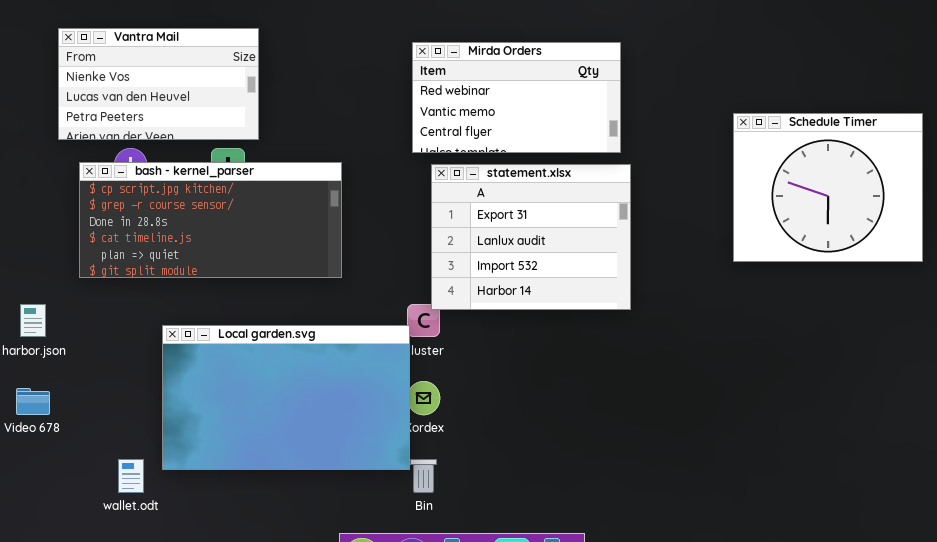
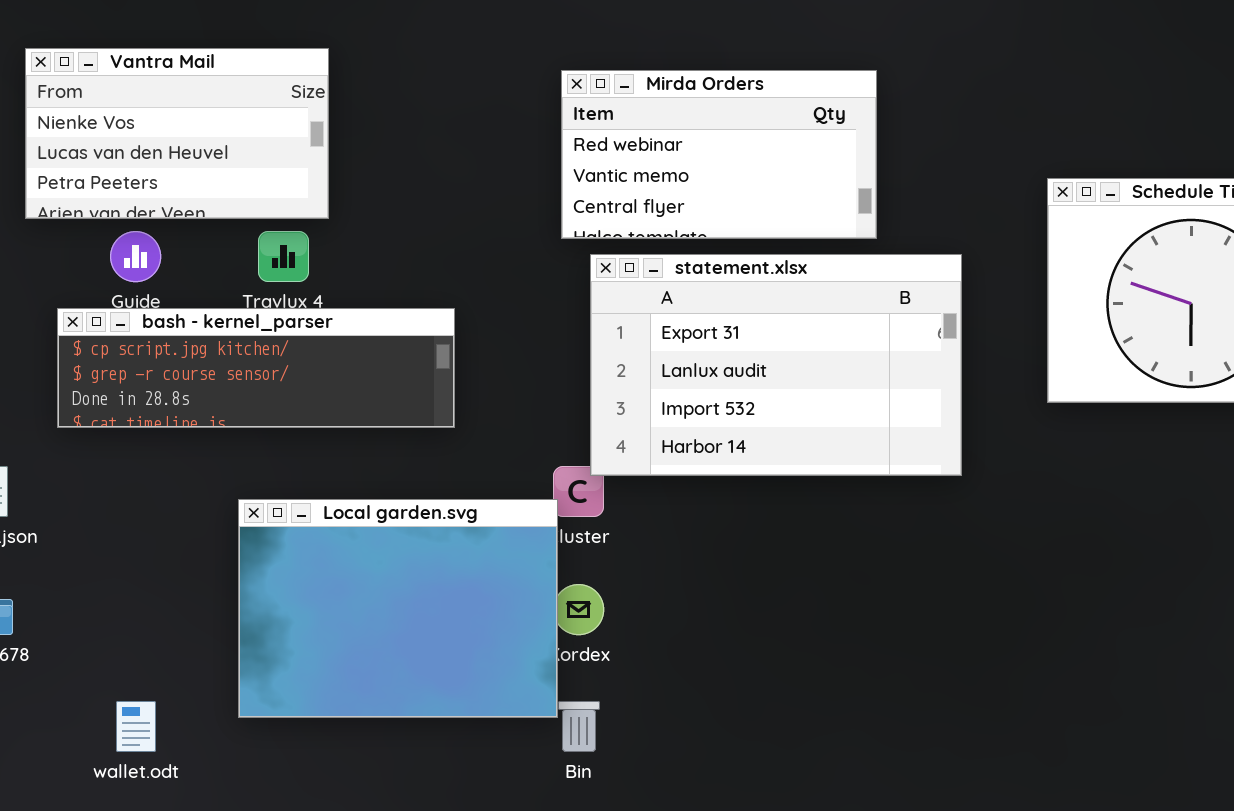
bash - kernel_parser: [79,162,342,278] -> [57,308,455,428], resized
statement.xlsx: [431,164,631,310] -> [590,254,962,476], resized
Local garden.svg: [162,325,410,470] -> [238,499,558,718], resized

